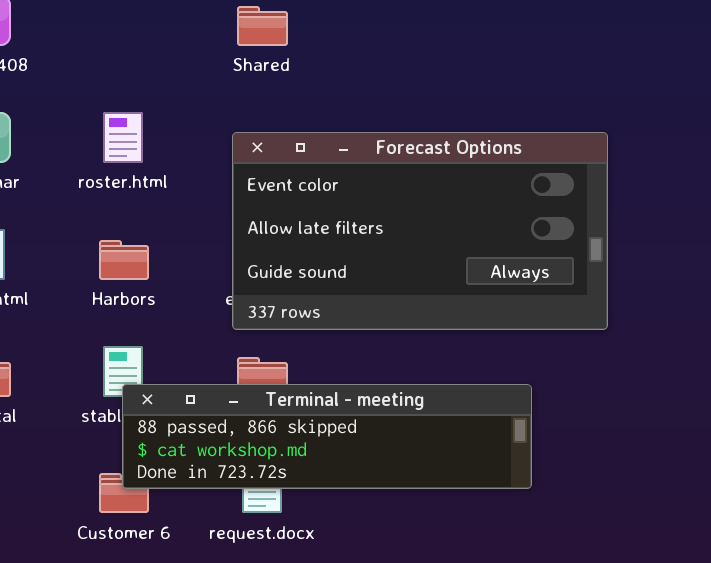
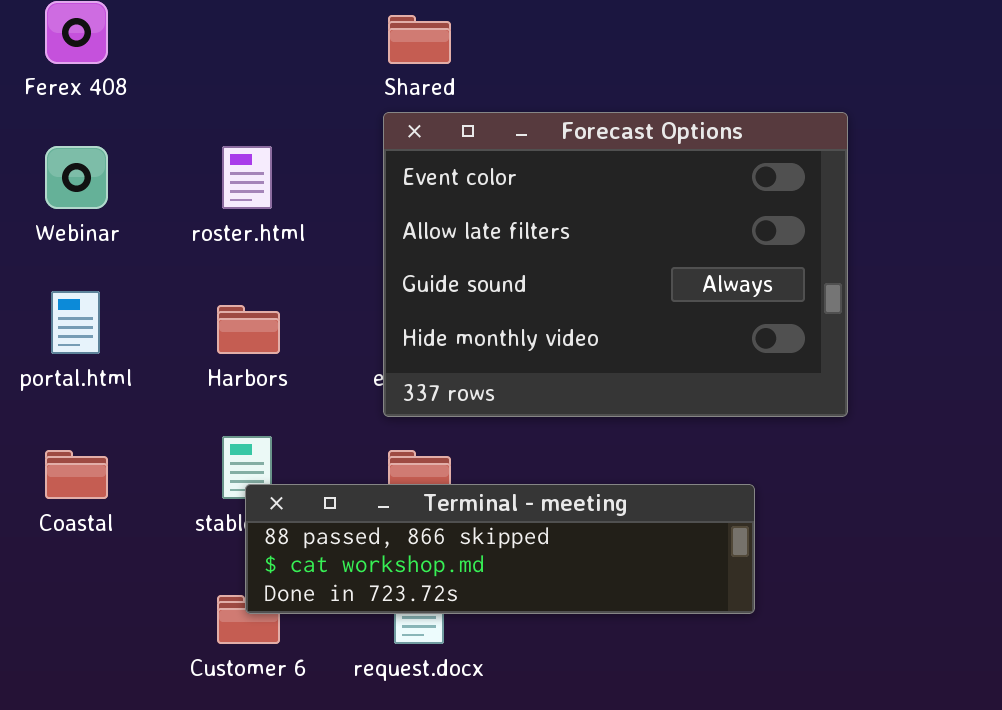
Forecast Options: [232,132,608,330] -> [383,112,848,417], resized

